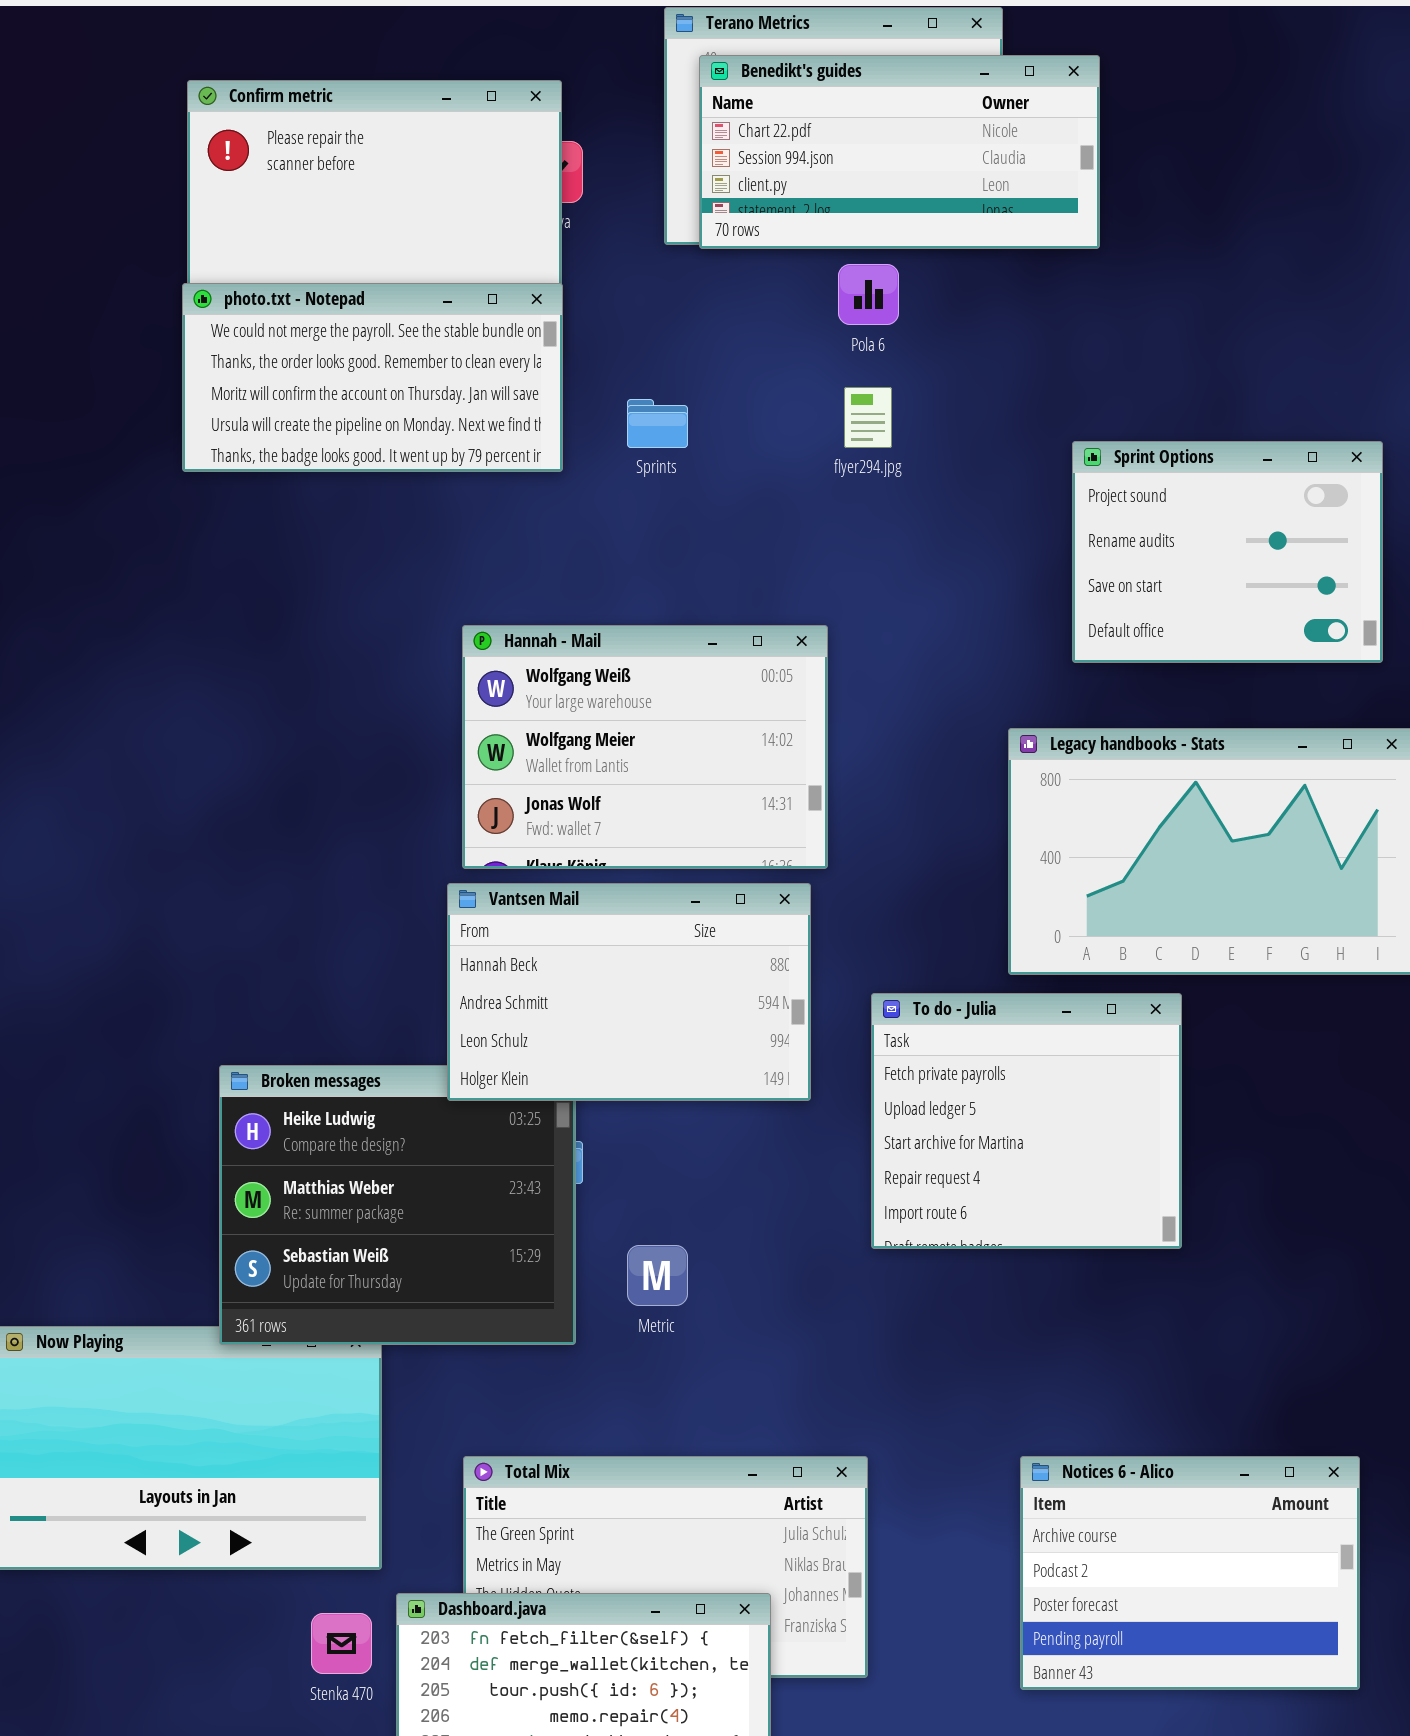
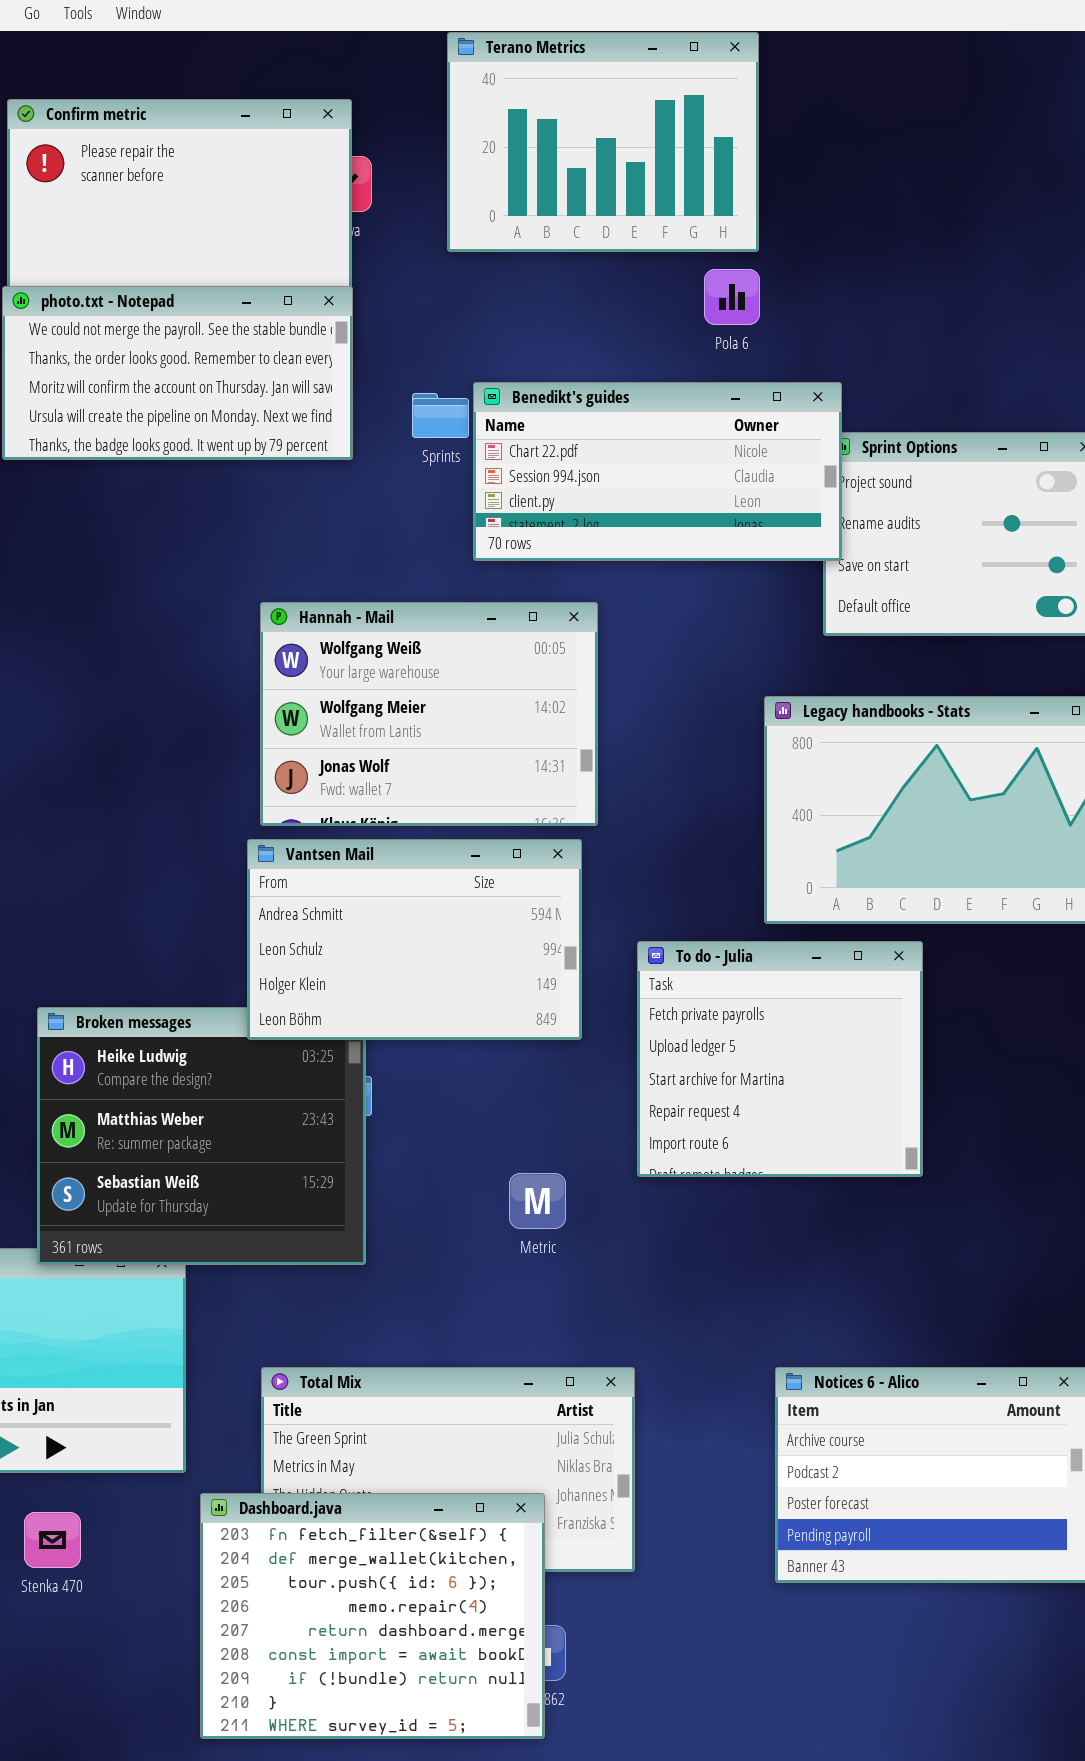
Benedikt's guides: [699,55,1100,249] -> [473,382,842,561], moved
Pola 6: [838,264,899,325] -> [704,269,760,325], moved
Vantsen Mail: [447,883,811,1101] -> [247,839,582,1040], scrolled down 1 row
Metric: [627,1245,688,1306] -> [509,1173,566,1229], moved
Stenka 470: [311,1613,372,1674] -> [24,1512,81,1568], moved

